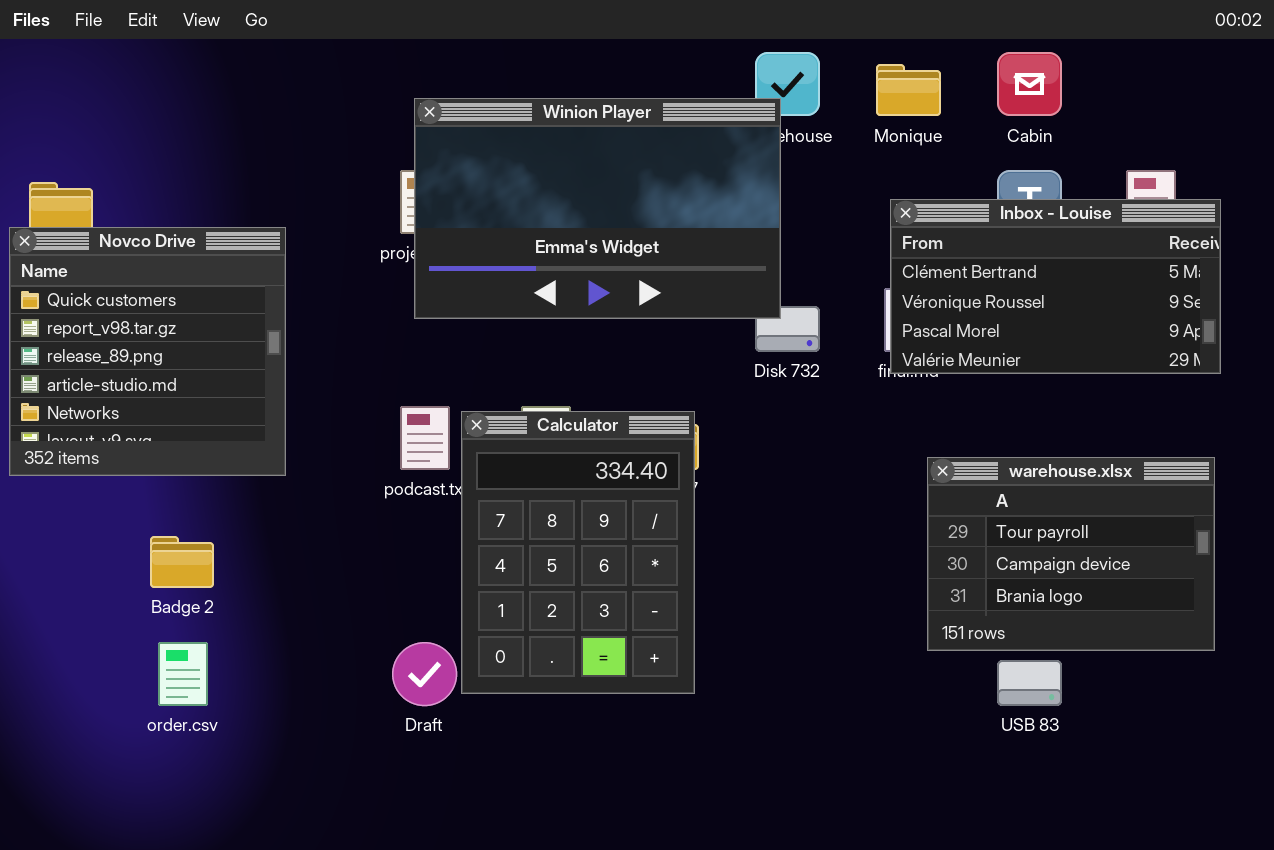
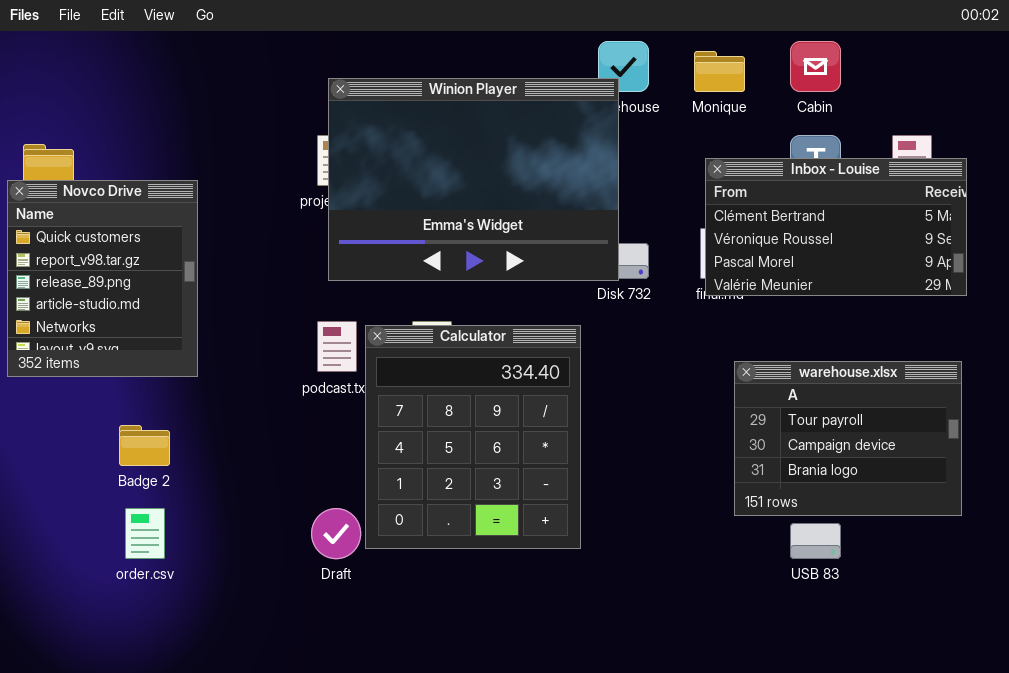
Winion Player: [414,98,781,319] -> [328,78,619,281], resized
Novco Drive: [9,227,286,476] -> [7,180,198,377], resized
Calculator: [461,411,695,694] -> [365,325,581,549], resized

